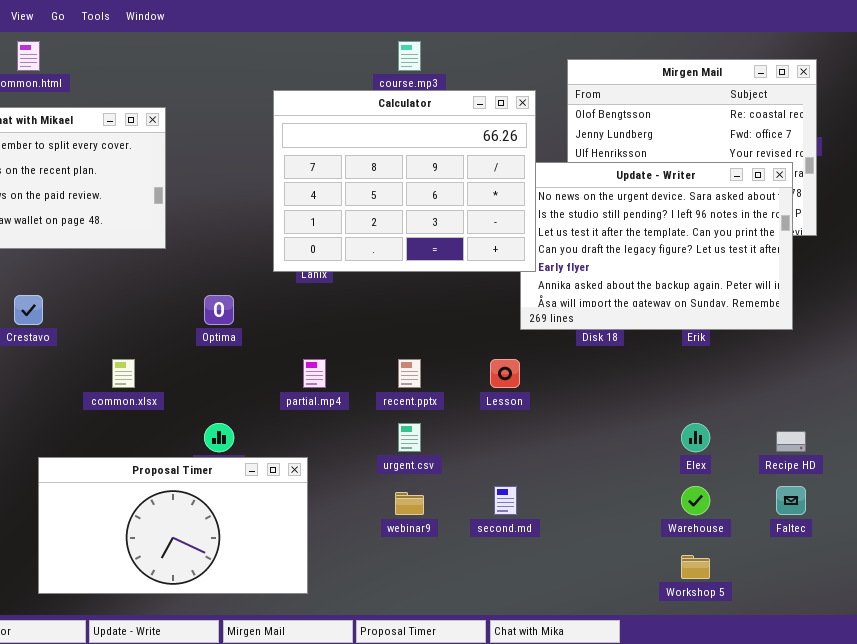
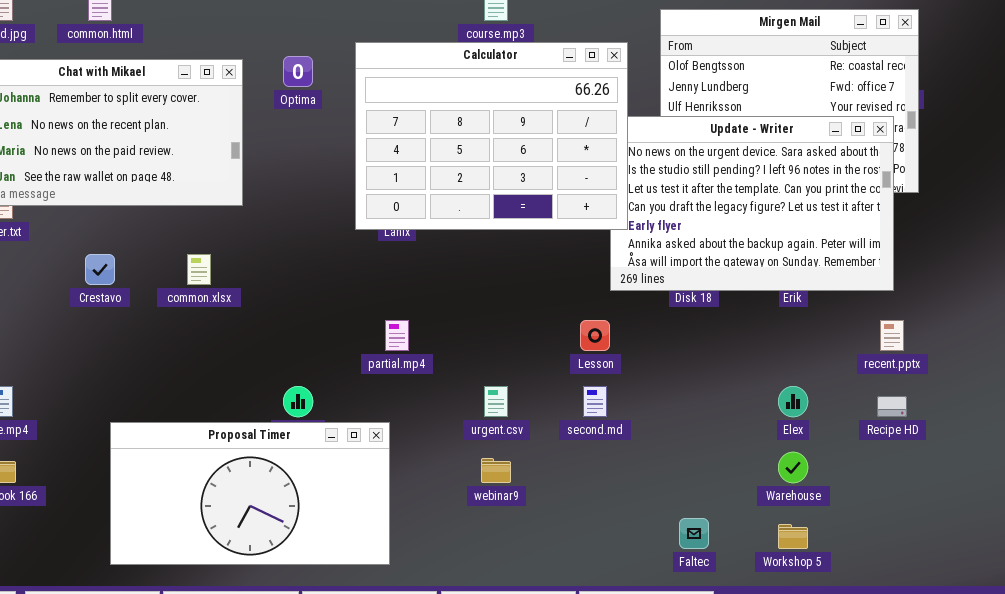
Optima: [204,295,234,325] -> [283,56,313,87], moved
common.xlsx: [112,359,135,388] -> [187,254,211,285], moved
recent.pptx: [398,359,421,388] -> [880,320,904,351], moved
second.md: [494,486,517,515] -> [583,386,607,417], moved
Faltec: [776,486,806,515] -> [679,518,709,549], moved

